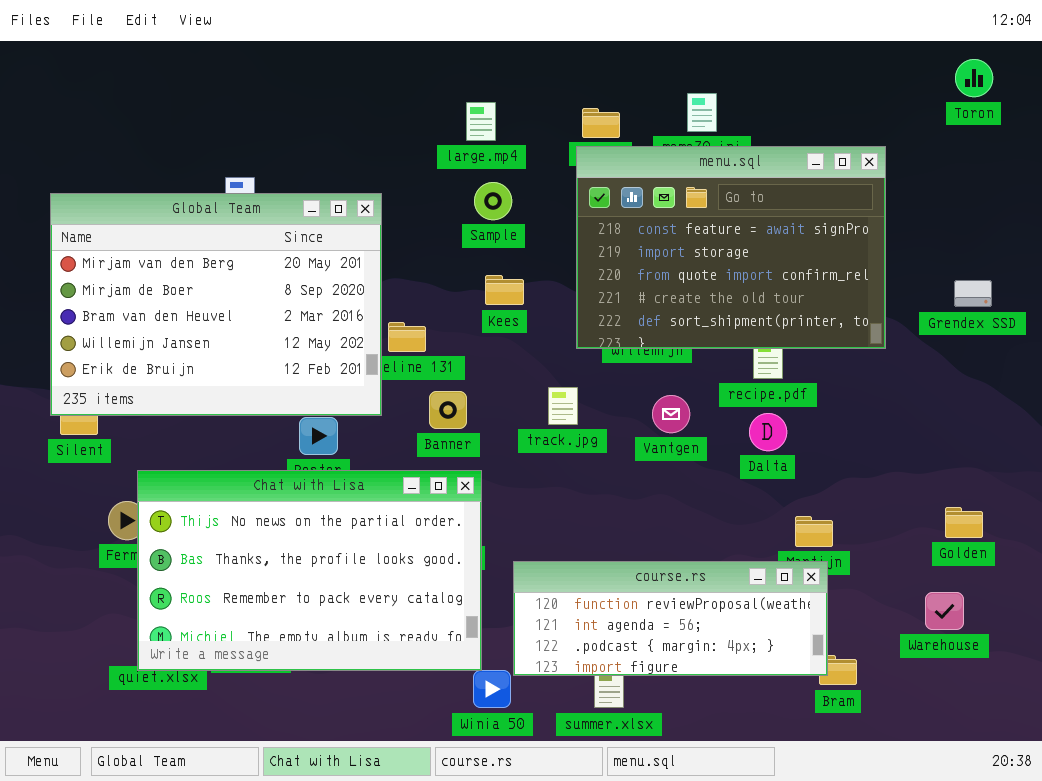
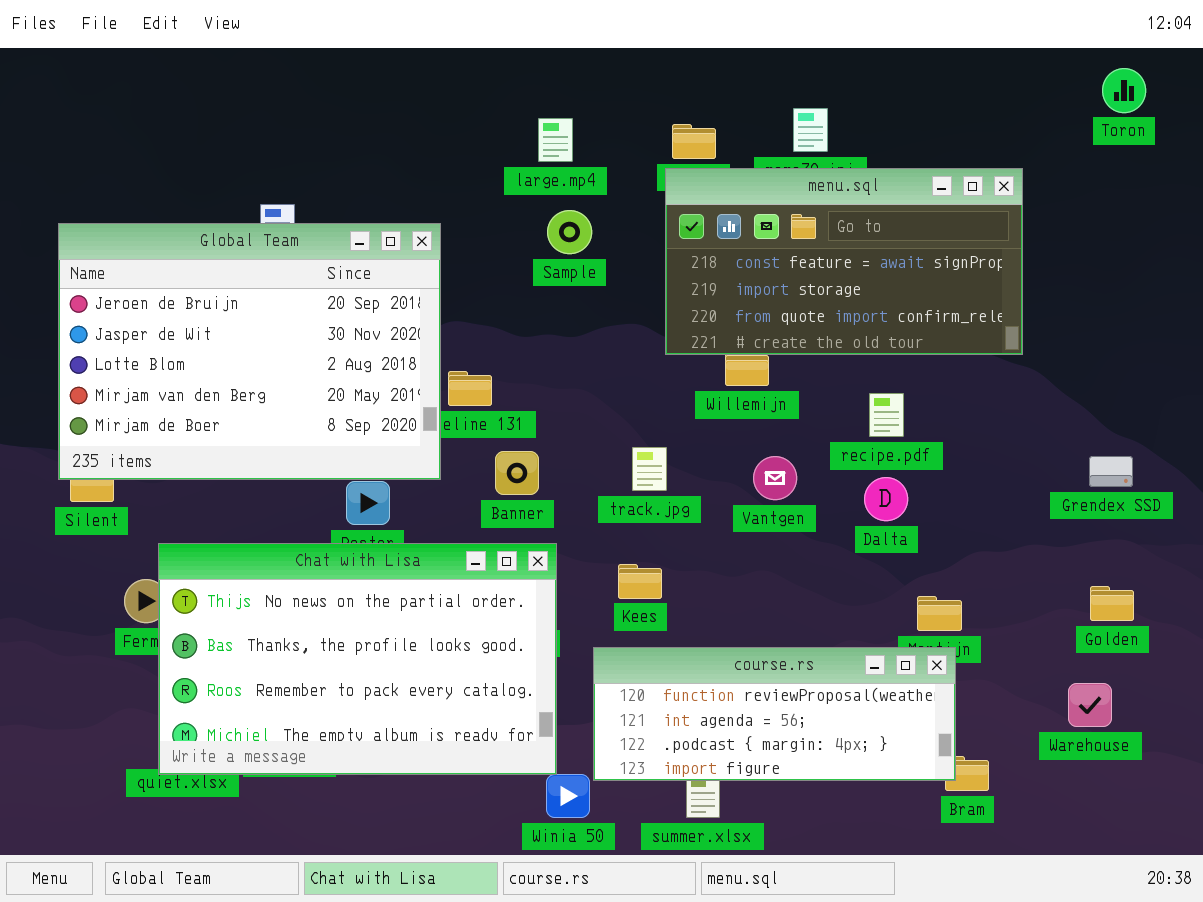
menu.sql: [576,146,886,349] -> [665,168,1023,355], resized
Global Team: [50,193,382,416] -> [58,223,441,480], scrolled up 3 rows
Kees: [485,275,524,305] -> [618,564,662,599], moved
Grendex SSD: [954,280,992,307] -> [1089,456,1133,487], moved

